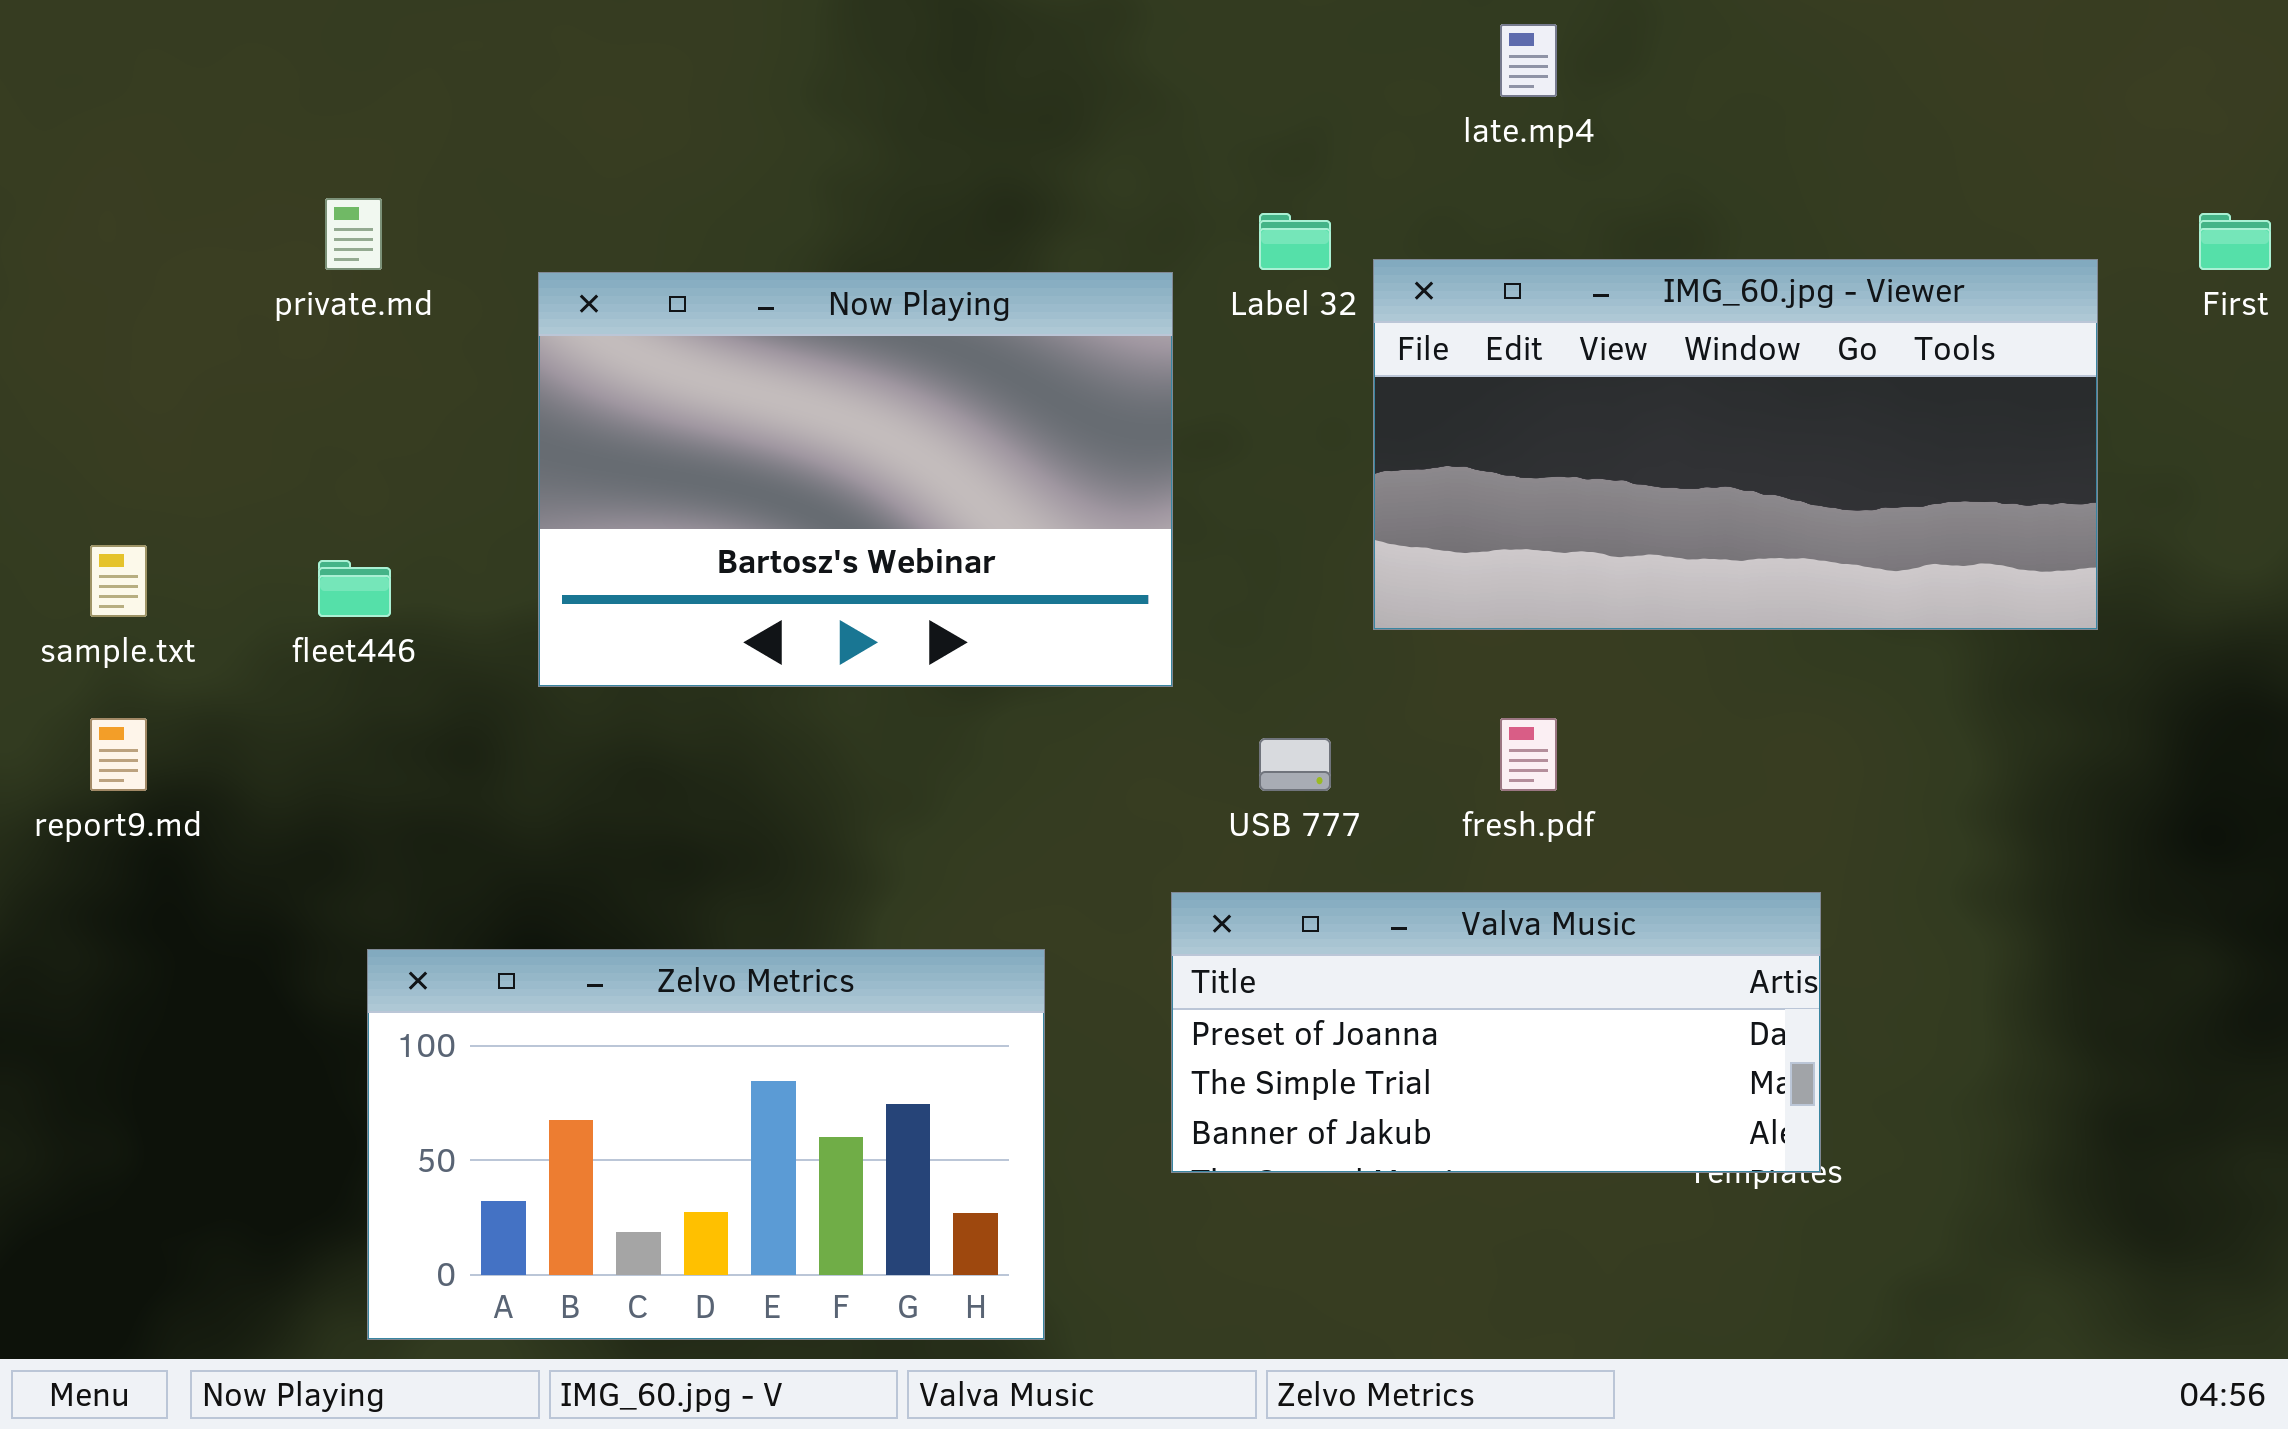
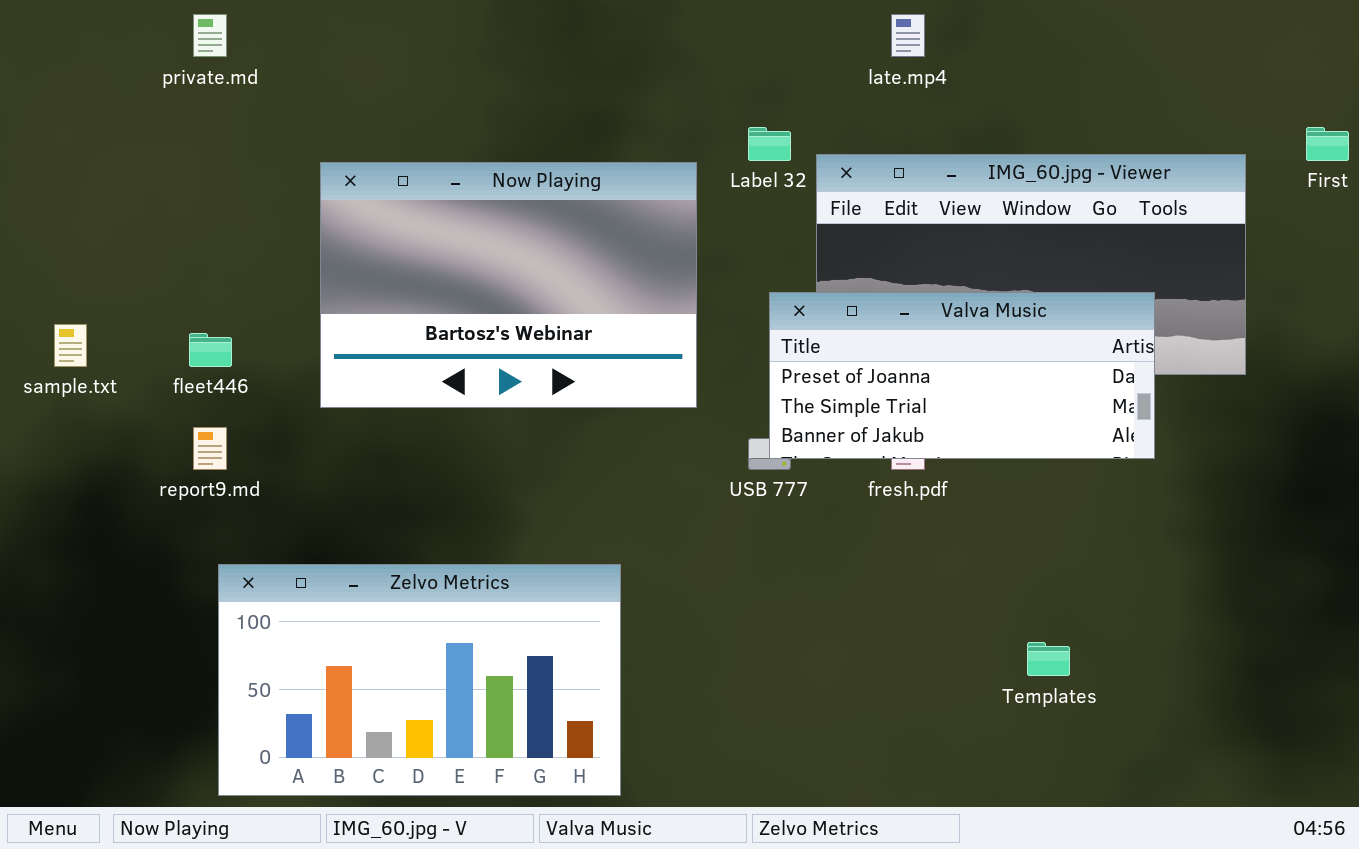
private.md: [325,198,382,270] -> [193,14,227,57], moved
report9.md: [90,718,147,791] -> [193,427,227,470], moved
Valva Music: [1171,892,1821,1173] -> [769,292,1155,459], moved

